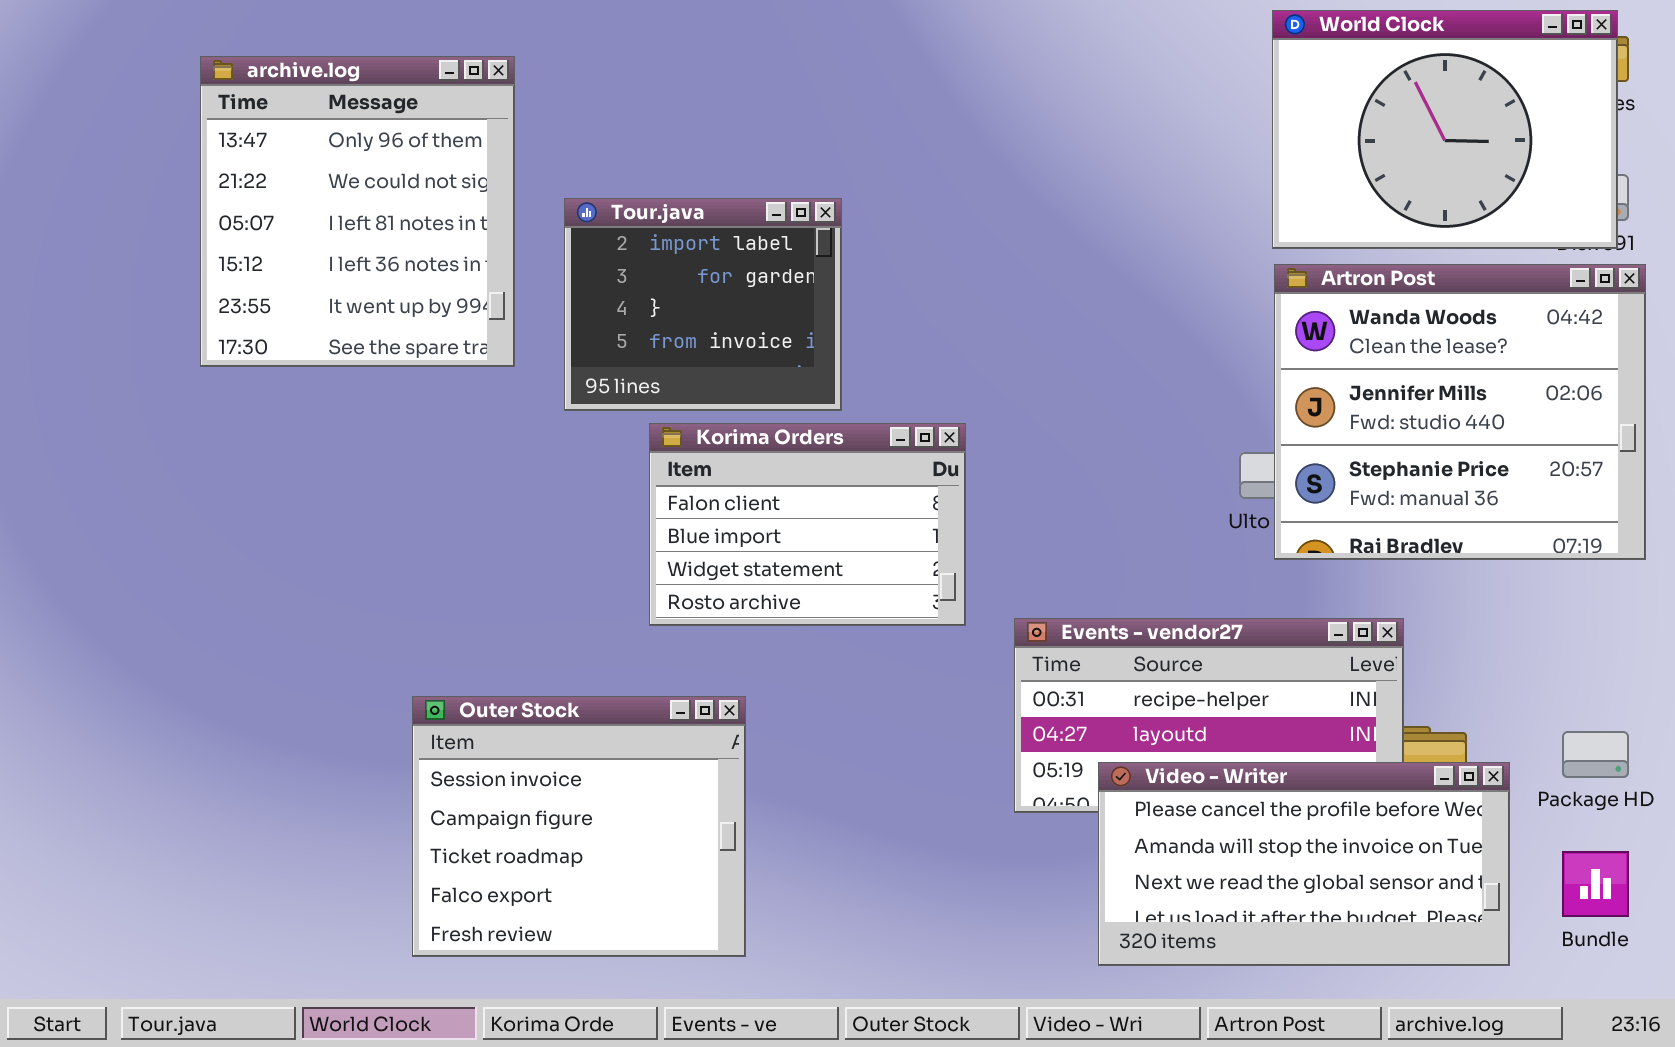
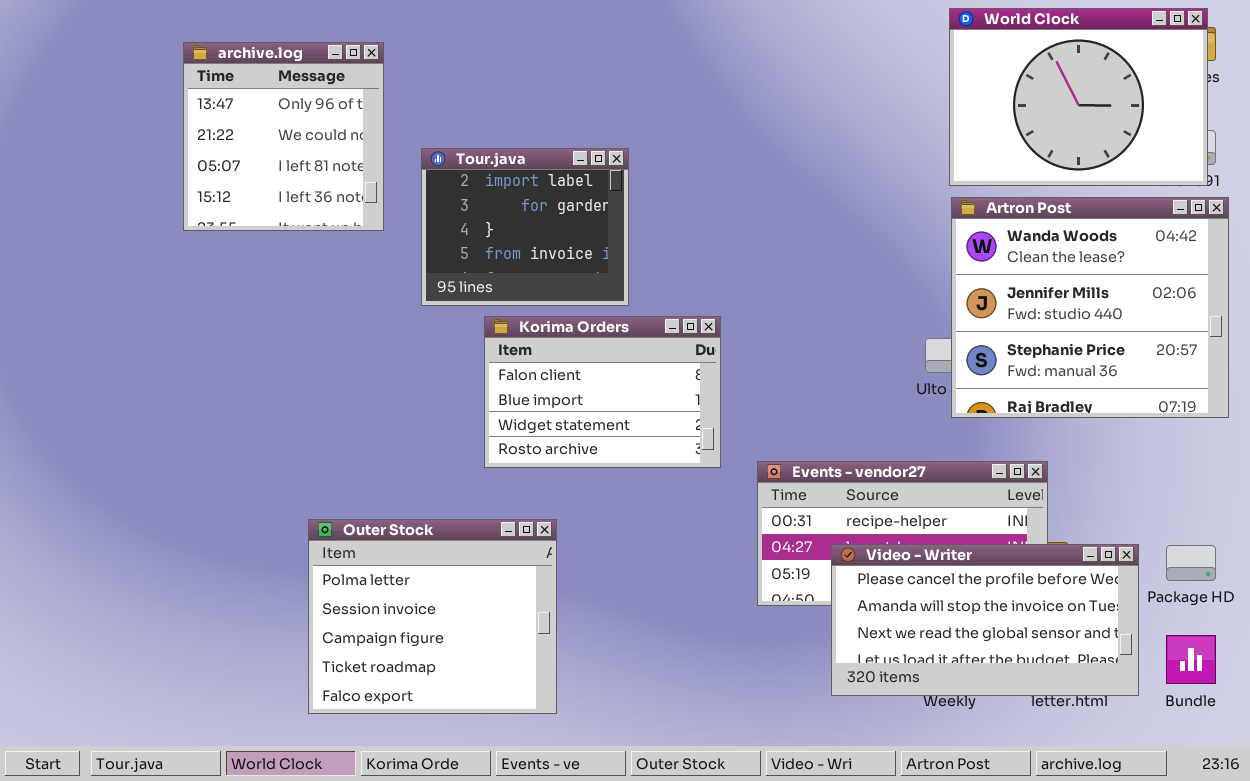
archive.log: [200,56,515,367] -> [183,42,384,231], resized
Outer Stock: [412,696,746,957] -> [308,519,557,714], scrolled up 1 row
Video - Writer: [1098,762,1510,966] -> [831,544,1139,696], moved

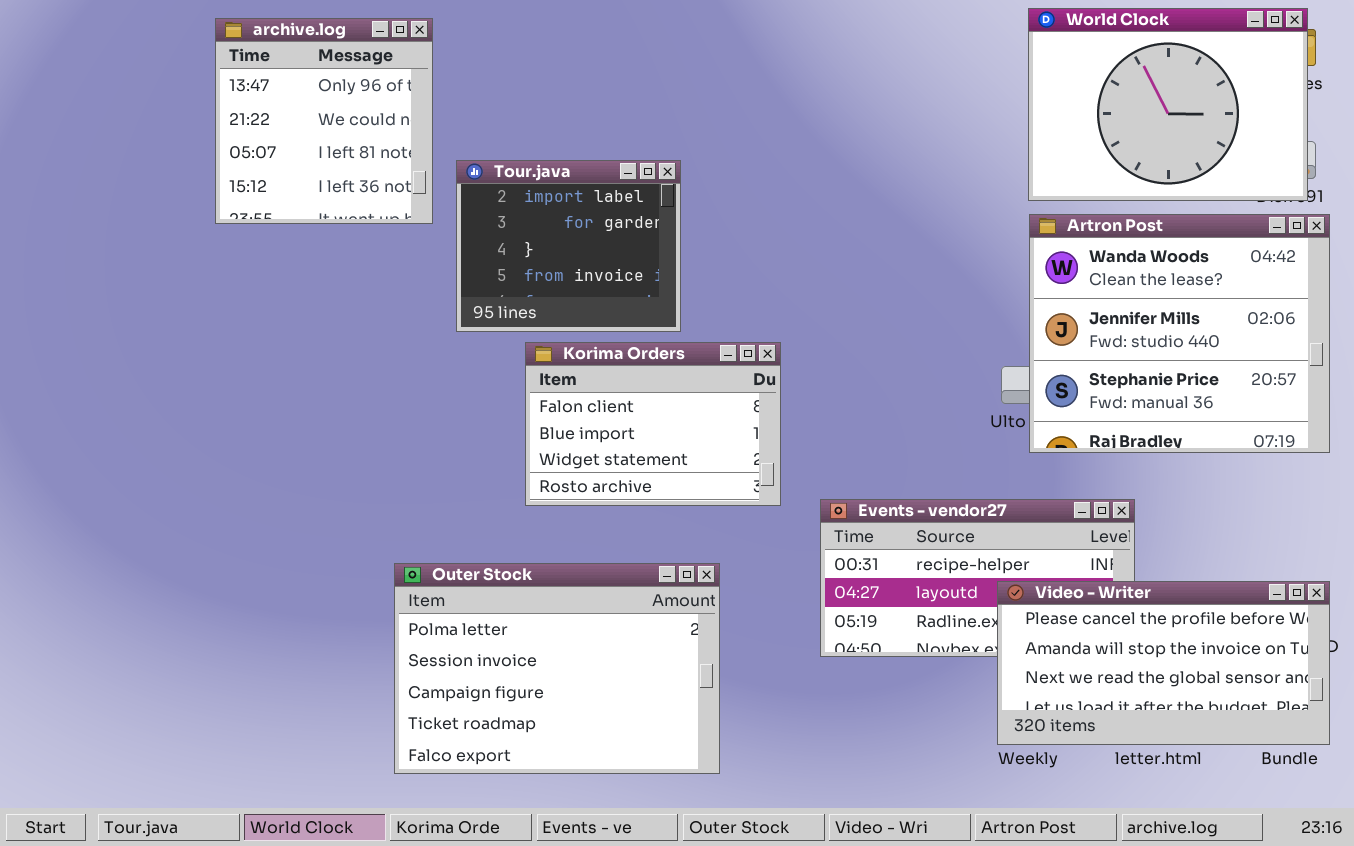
archive.log: [183,42,384,231] -> [215,18,433,224], moved
Outer Stock: [308,519,557,714] -> [394,563,720,774], moved, resized
Video - Writer: [831,544,1139,696] -> [997,581,1330,745], moved

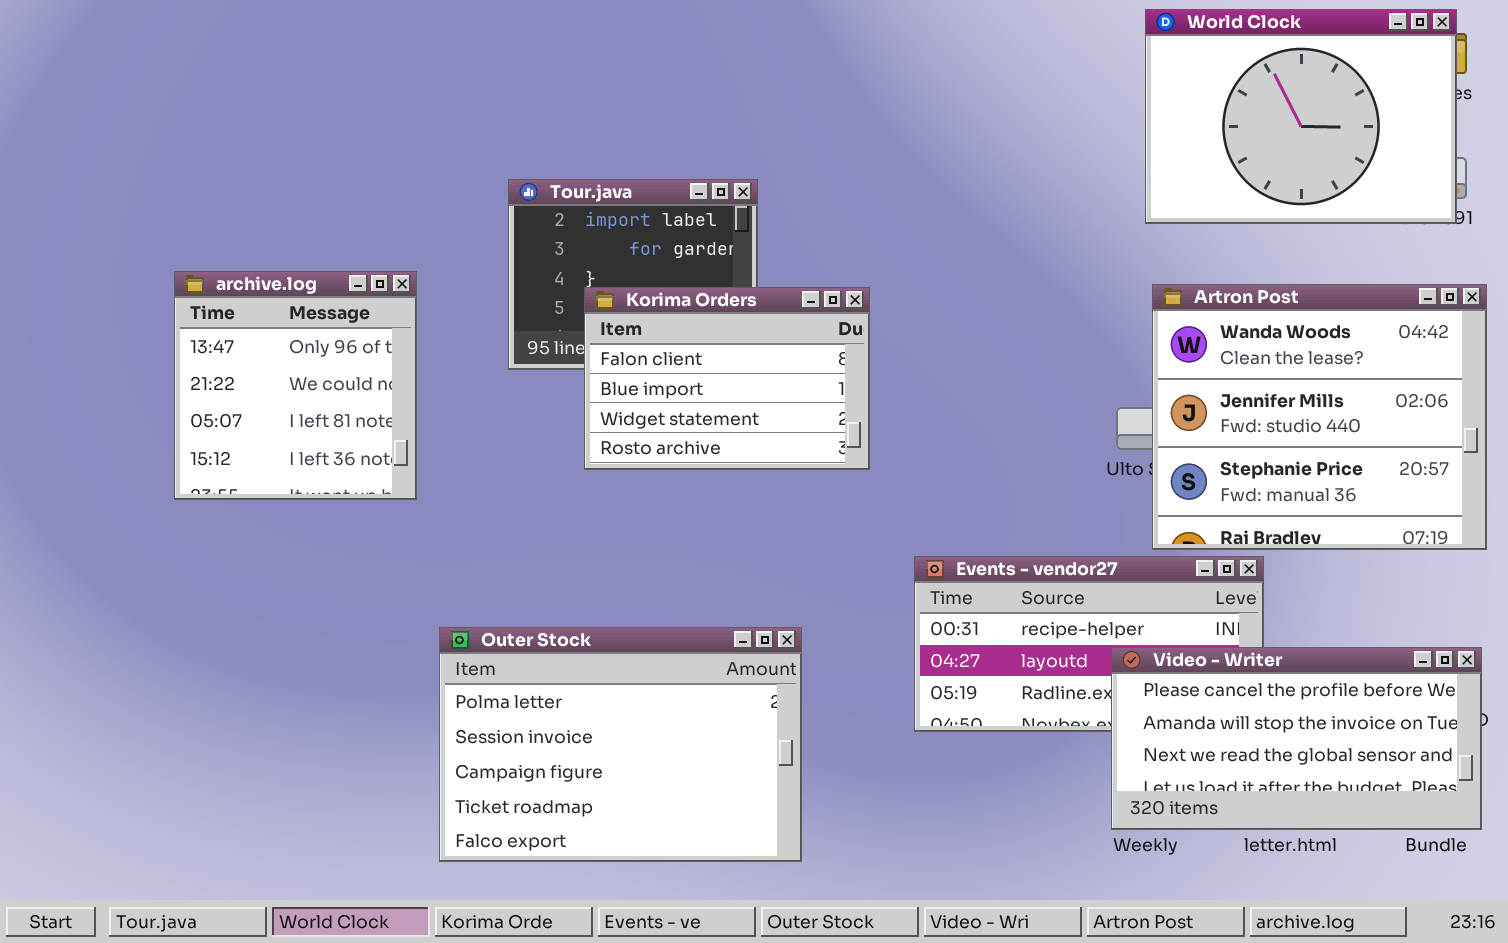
archive.log: [215,18,433,224] -> [174,271,417,500], moved
Artron Post: [1029,214,1330,453] -> [1152,284,1487,550], moved
Korima Orders: [525,342,781,506] -> [584,287,870,470], moved

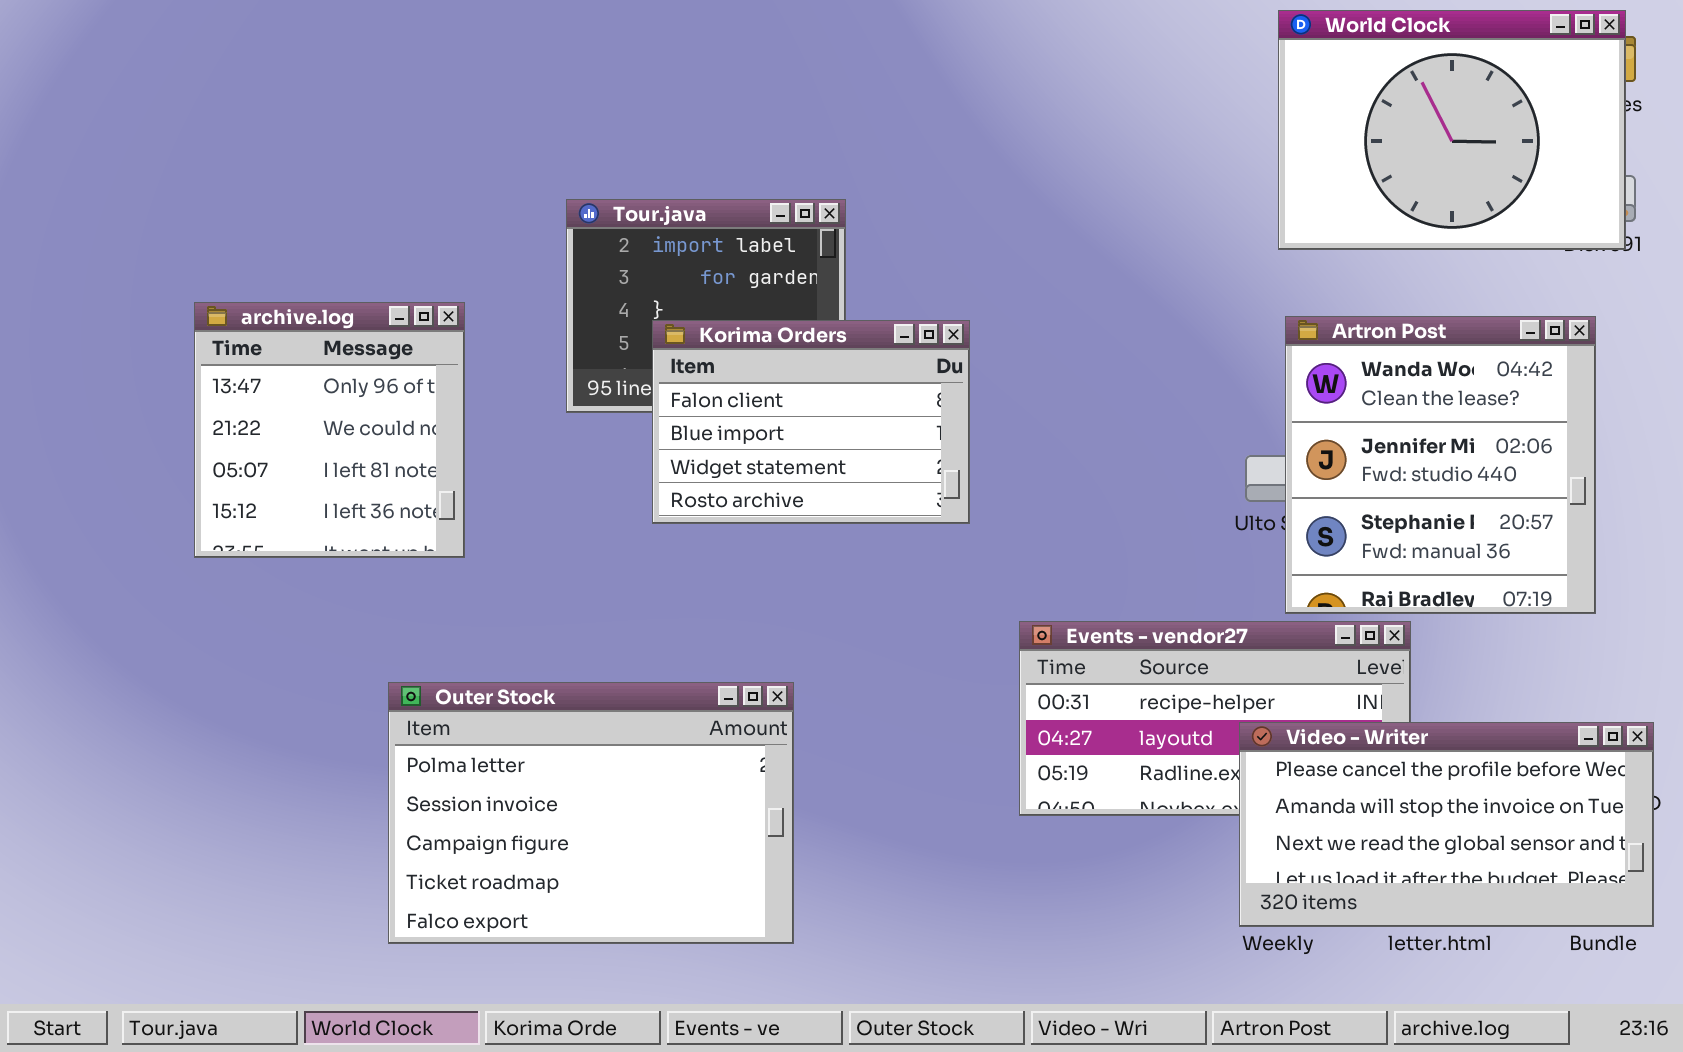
Artron Post: [1152,284,1487,550] -> [1285,316,1596,614], resized
Outer Stock: [439,627,802,862] -> [388,682,794,944], moved

